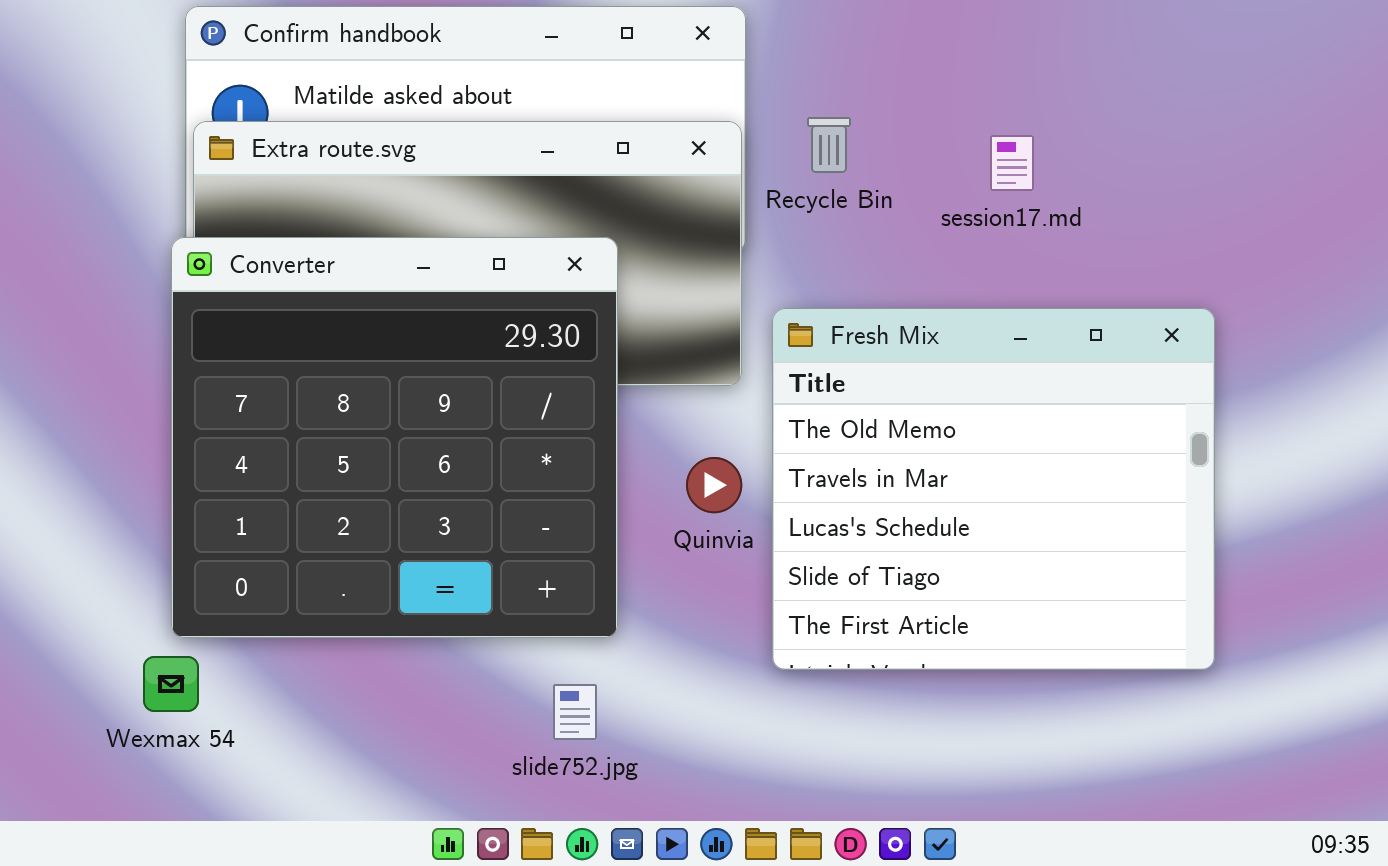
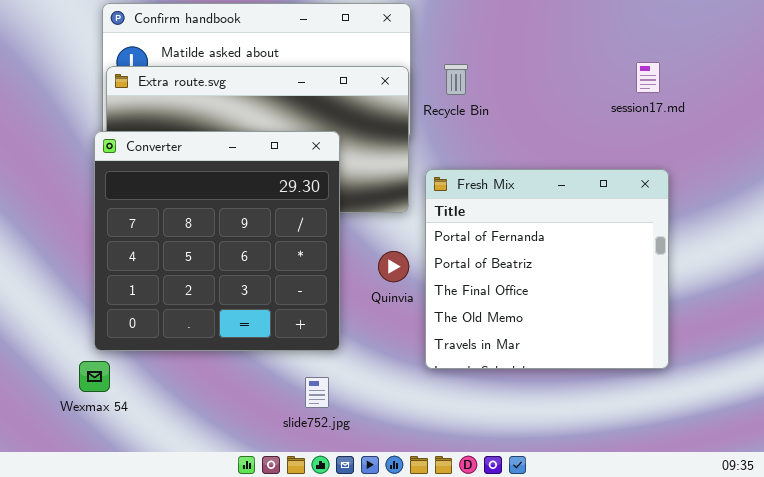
session17.md: [990,135,1034,191] -> [636,62,660,93], moved
Fresh Mix: [772,308,1215,670] -> [425,169,669,369], scrolled up 3 rows

